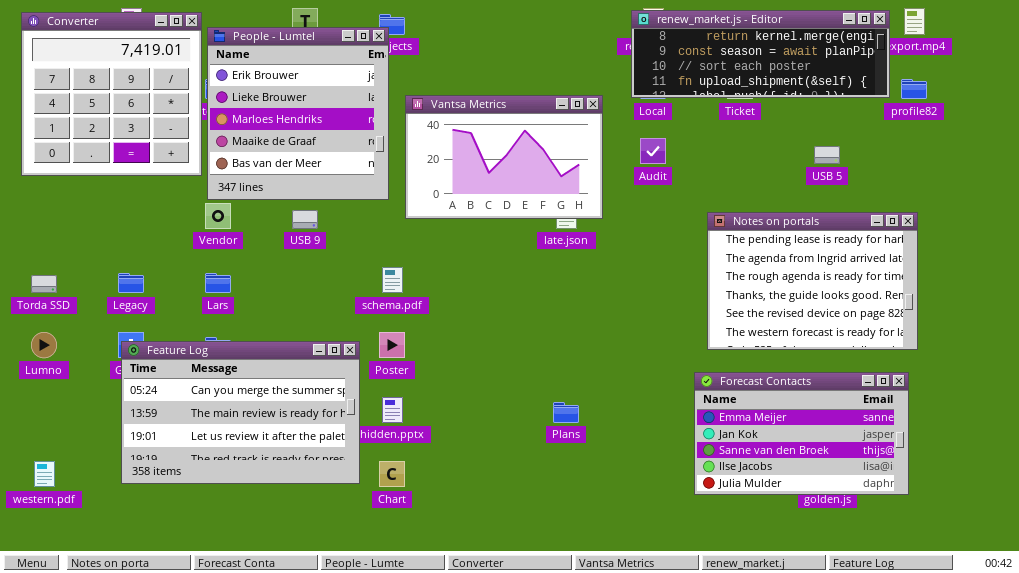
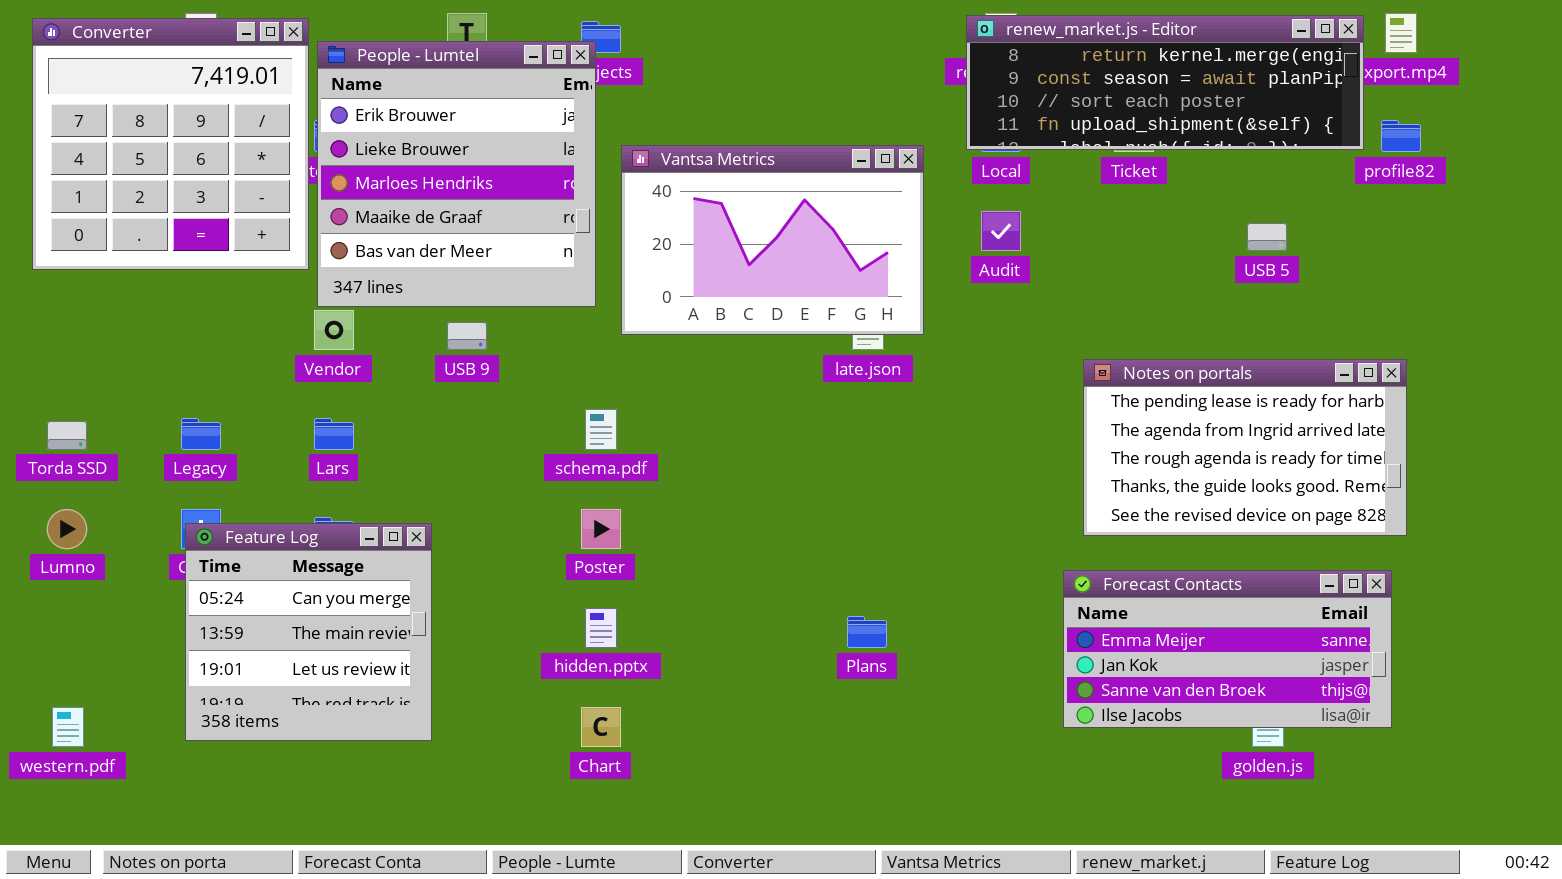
Notes on portals: [707,212,918,350] -> [1083,359,1407,536], resized
Feature Log: [121,341,360,484] -> [185,523,432,741], resized
Forecast Contacts: [694,372,909,495] -> [1063,570,1392,728], resized

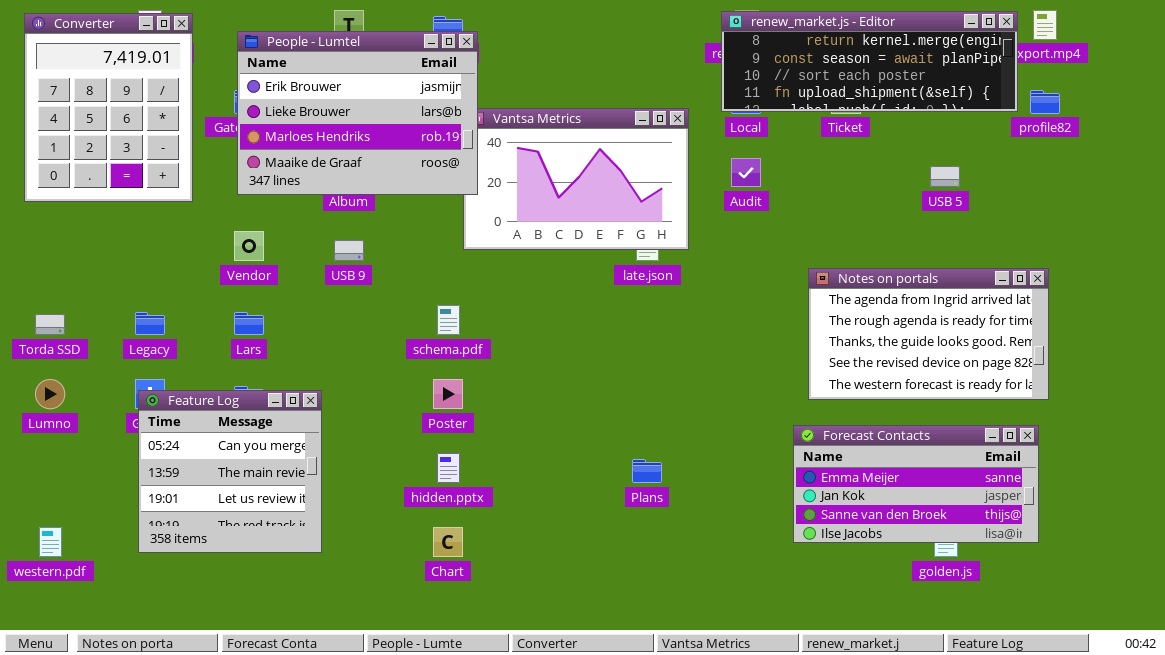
Converter: [32,18,309,270] -> [24,13,193,202], resized
People - Lumtel: [317,41,596,307] -> [237,31,478,195], resized
Notes on portals: [1083,359,1407,536] -> [808,268,1049,400], scrolled down 1 row

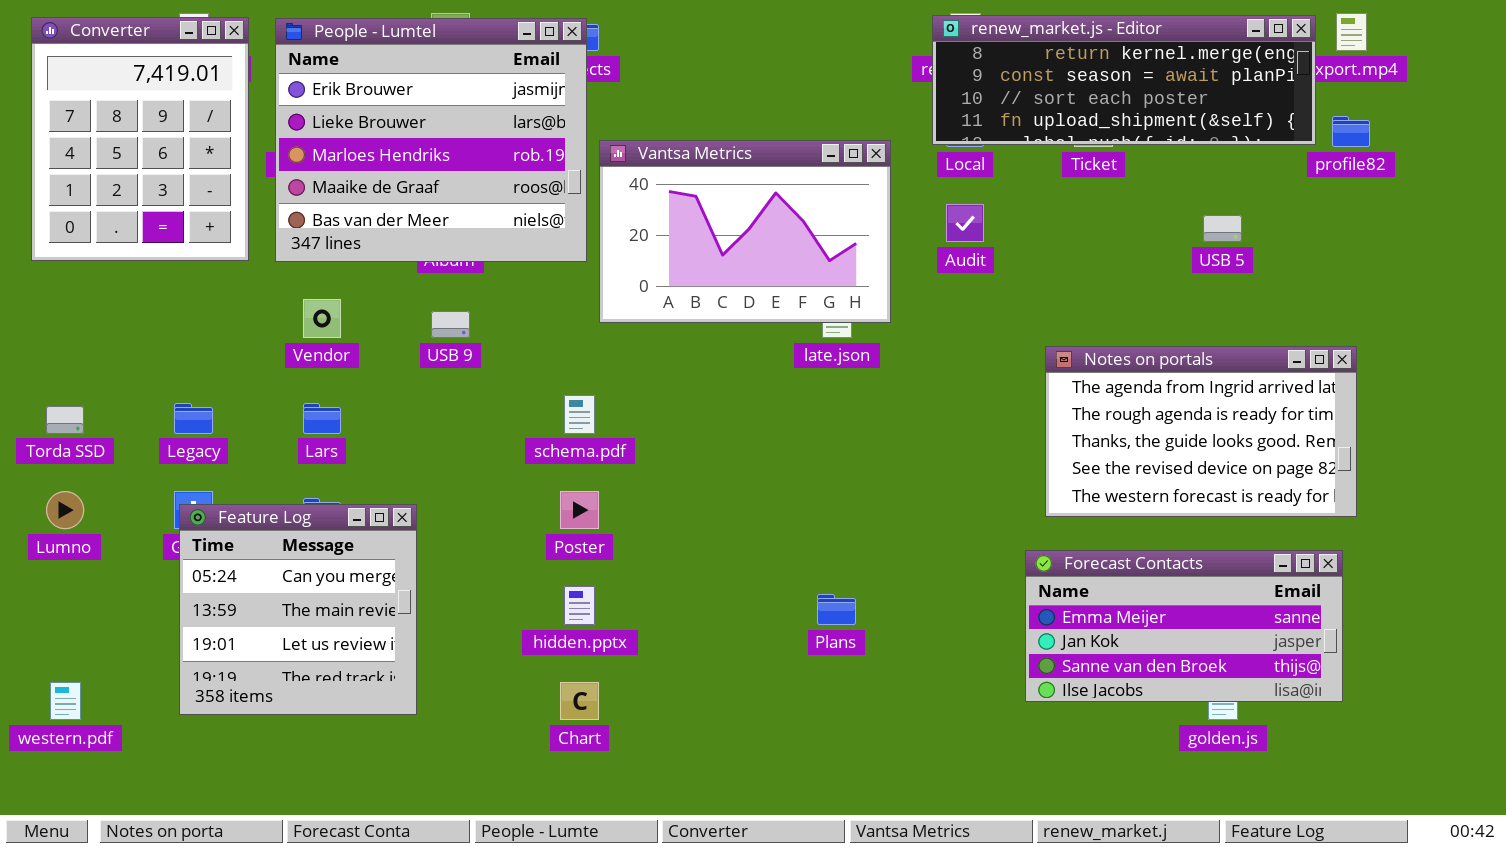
People - Lumtel: [237,31,478,195] -> [275,18,587,262], moved, resized

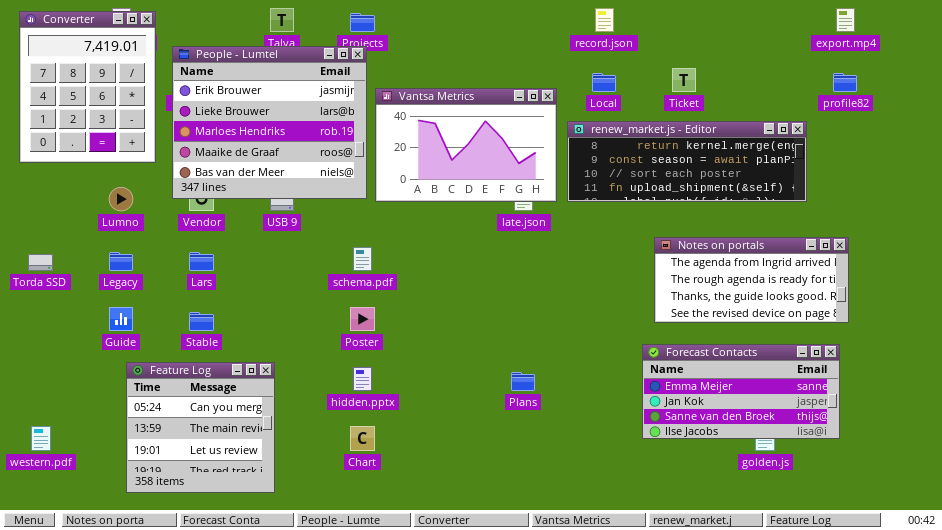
renew_market.js - Editor: [932,15,1316,145] -> [567,121,807,202], moved
People - Lumtel: [275,18,587,262] -> [172,46,367,199], moved
Notes on portals: [1045,346,1357,517] -> [654,237,849,323], resized
Lumno: [46,491,84,529] -> [109,187,133,211], moved
Feature Log: [179,504,417,715] -> [126,362,275,493], moved

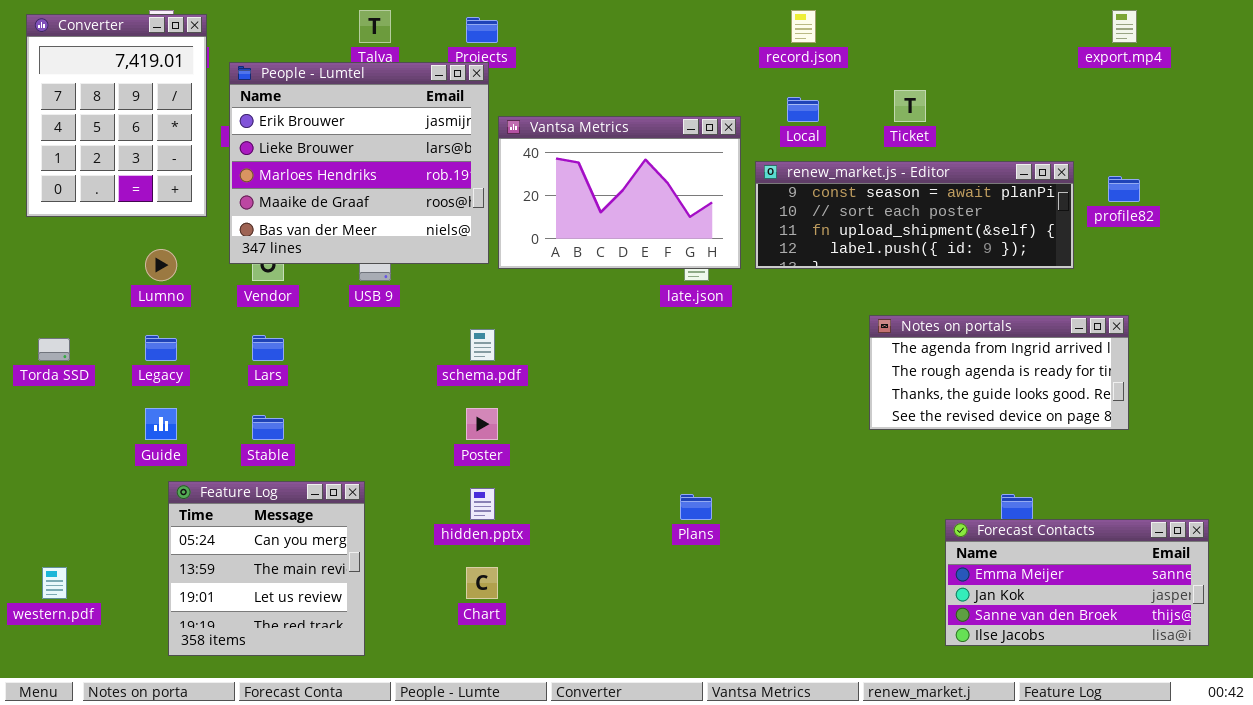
profile82: [833,73,857,92] -> [1108,176,1140,202], moved
renew_market.js - Editor: [567,121,807,202] -> [755,161,1074,269], scrolled down 1 row
Forecast Contacts: [642,344,840,439] -> [945,519,1209,646], moved

